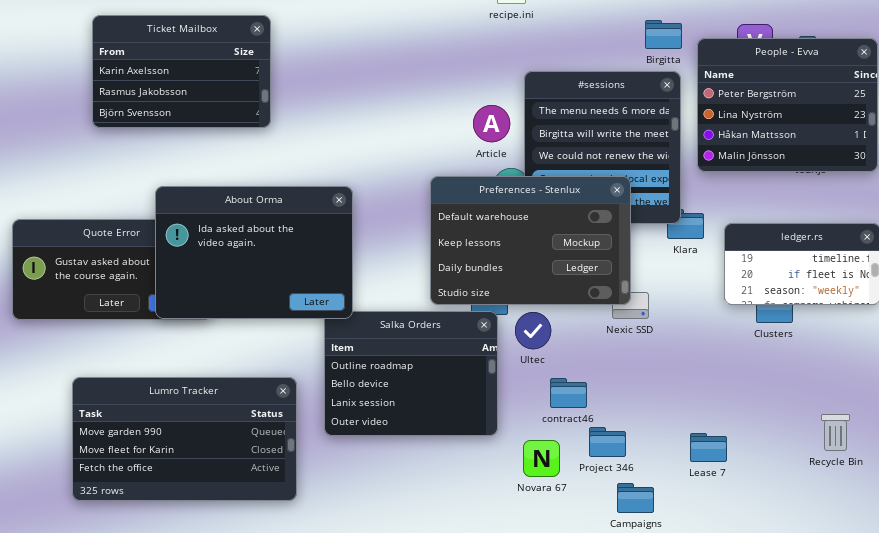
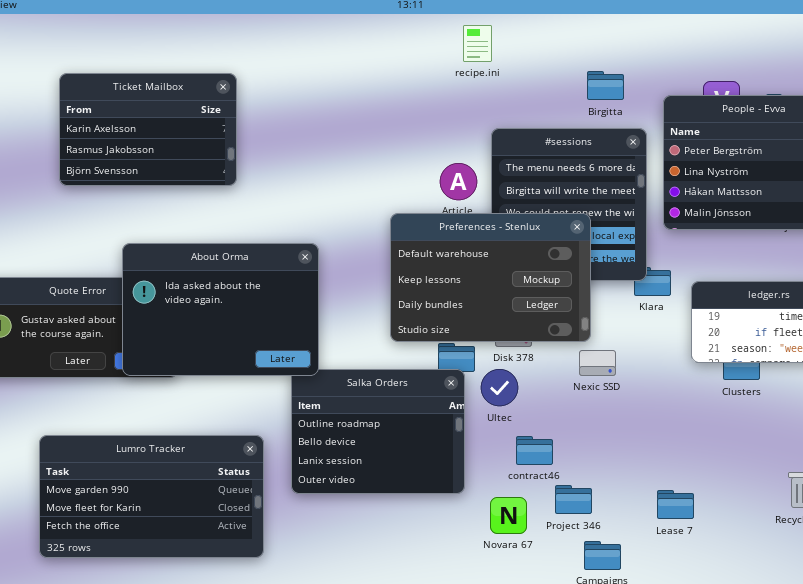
Birgitta: [645,20,682,49] -> [587,71,624,100], moved
Preferences - Stenlux: [430,176,631,305] -> [390,213,591,342], moved

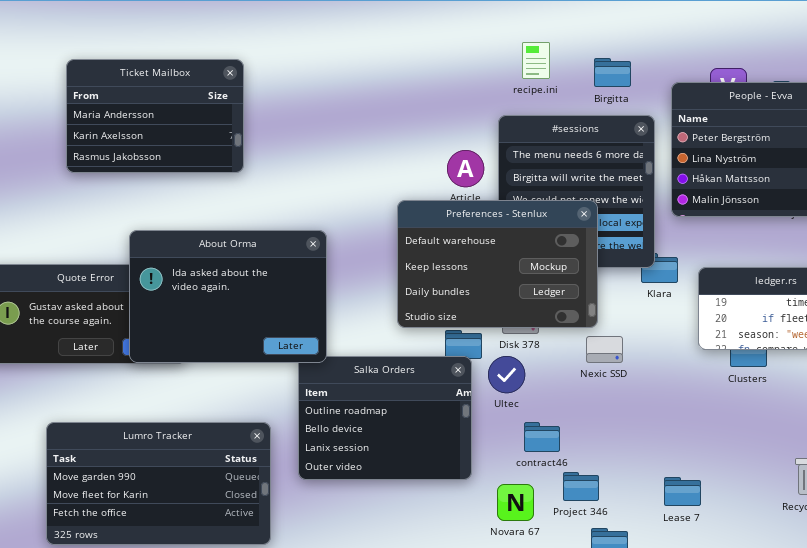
recipe.ini: [463,25,492,62] -> [522,42,550,79], moved
Ticket Mailbox: [59,73,237,186] -> [66,59,244,173], scrolled up 1 row

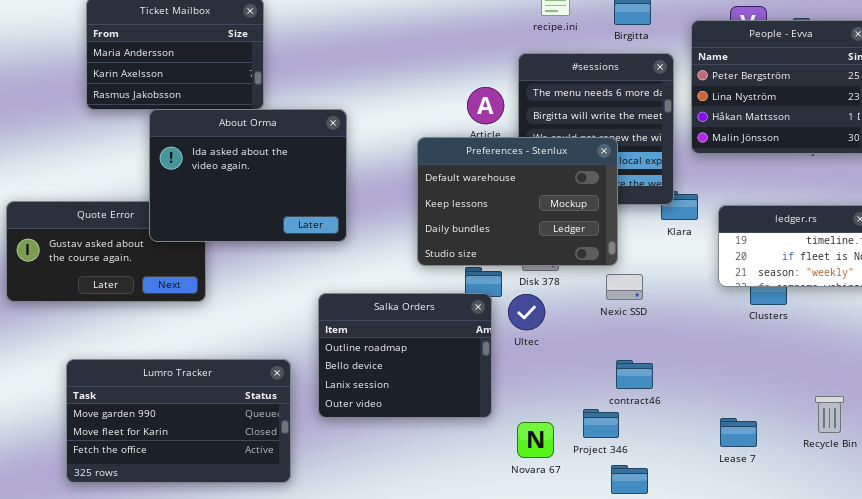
About Orma: [129,230,327,363] -> [149,109,347,242], moved
contract46: [524,422,560,452] -> [616,360,653,389], moved
Lease 7: [664,477,701,506] -> [720,418,757,447], moved

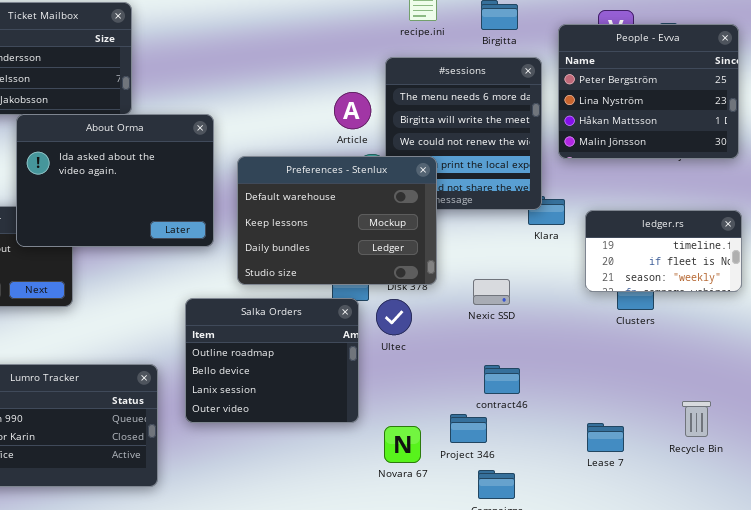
Preferences - Stenlux: [417,137,618,266] -> [237,156,437,285], moved

